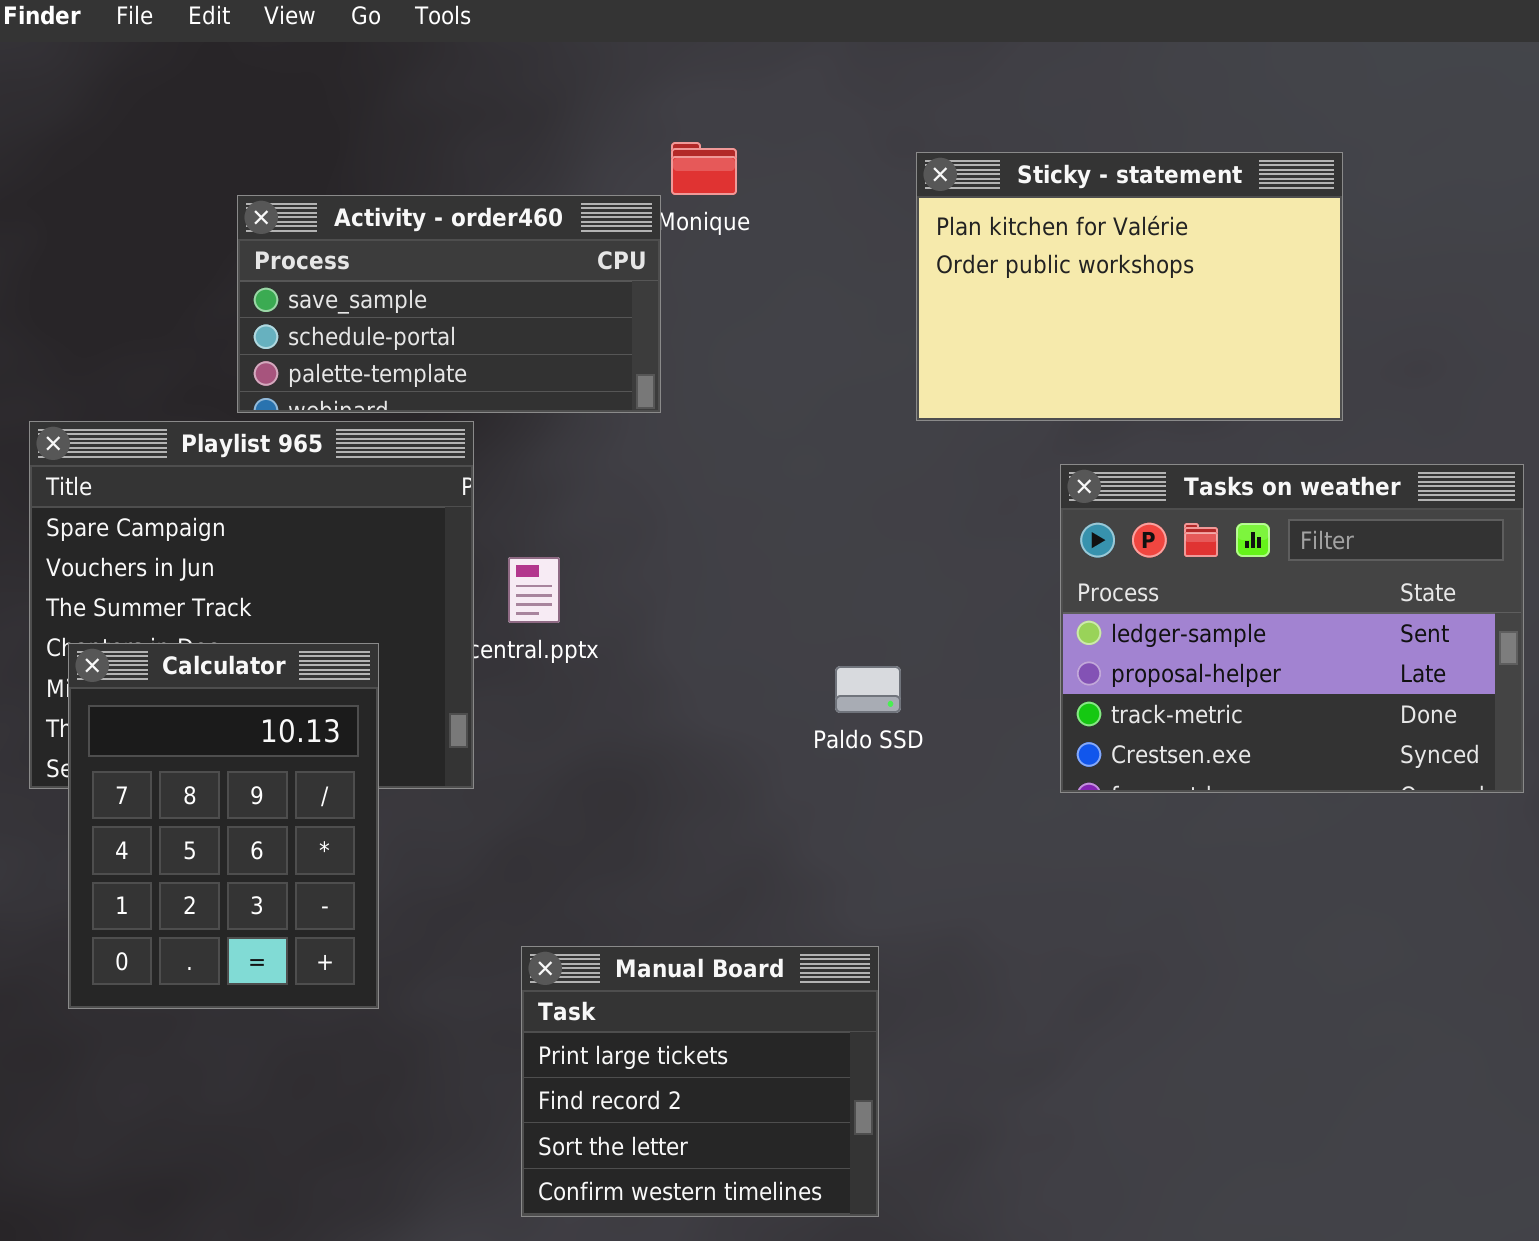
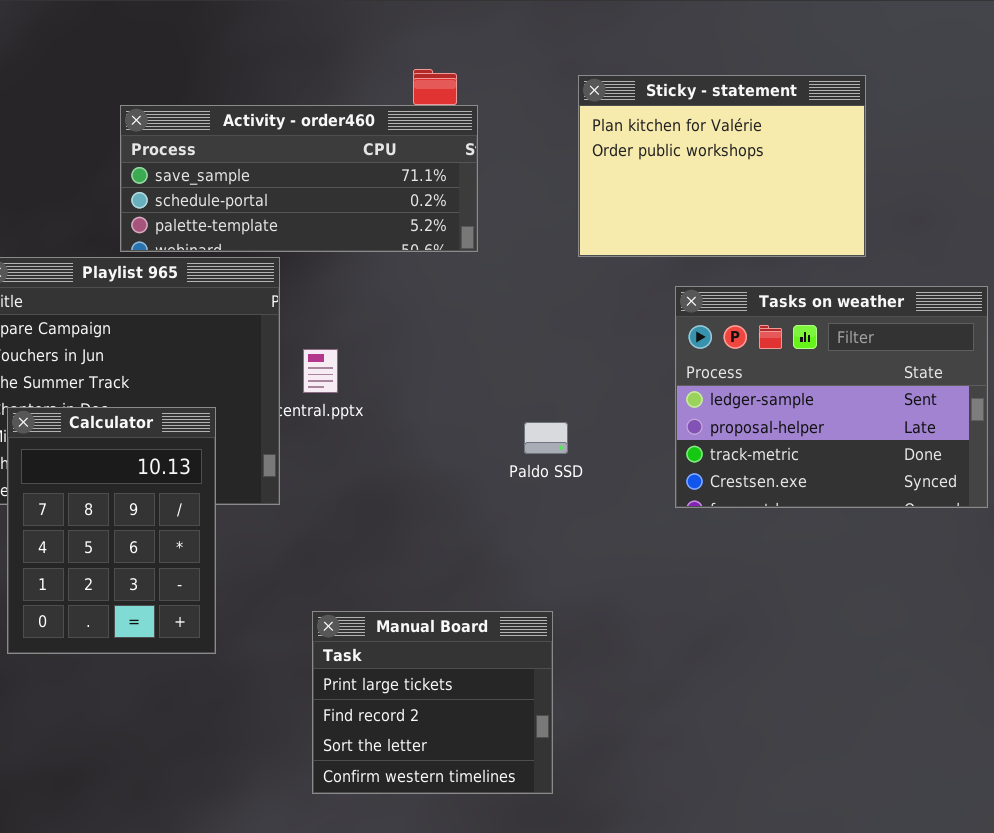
Activity - order460: [237,195,661,413] -> [120,105,478,252], resized

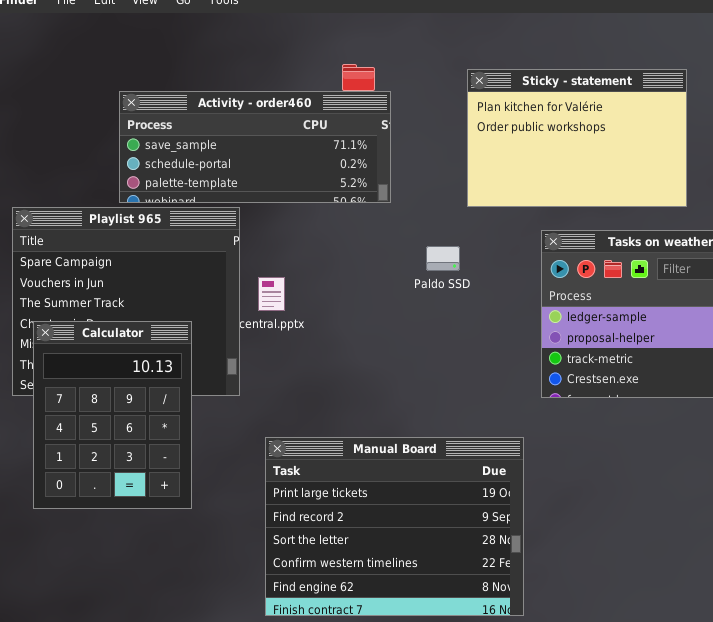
Paldo SSD: [524,422,568,454] -> [426,246,460,271], moved
Manual Board: [312,611,553,794] -> [265,437,524,616], resized

